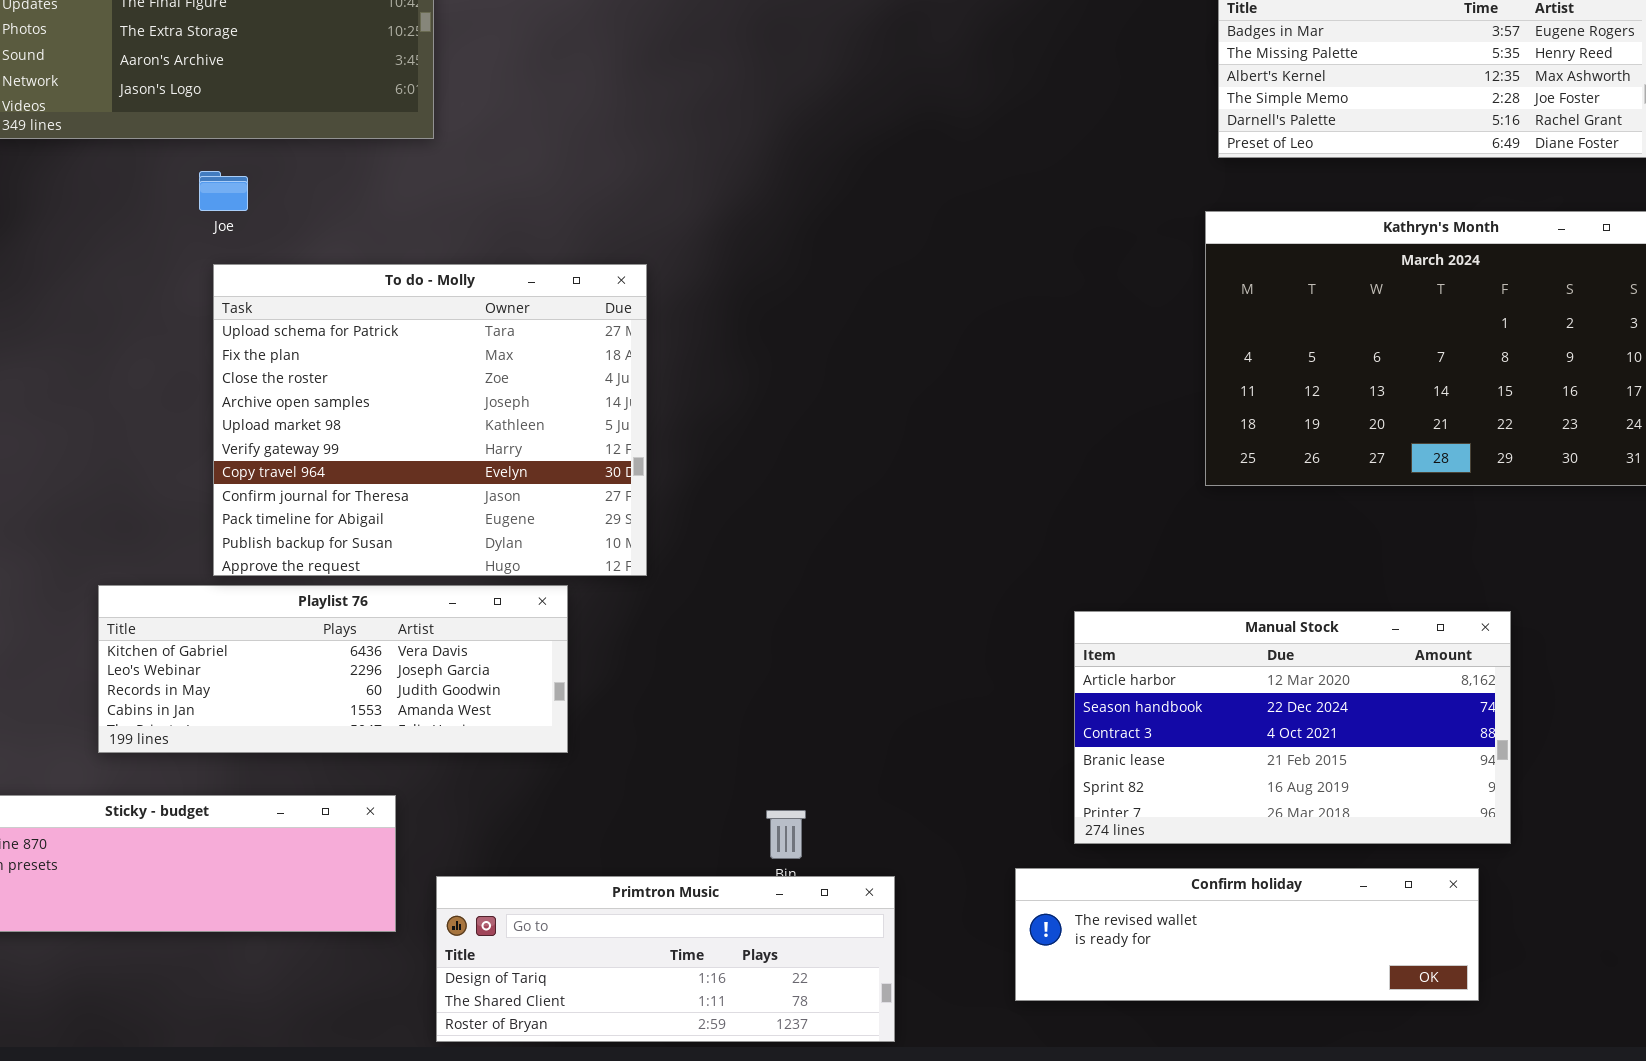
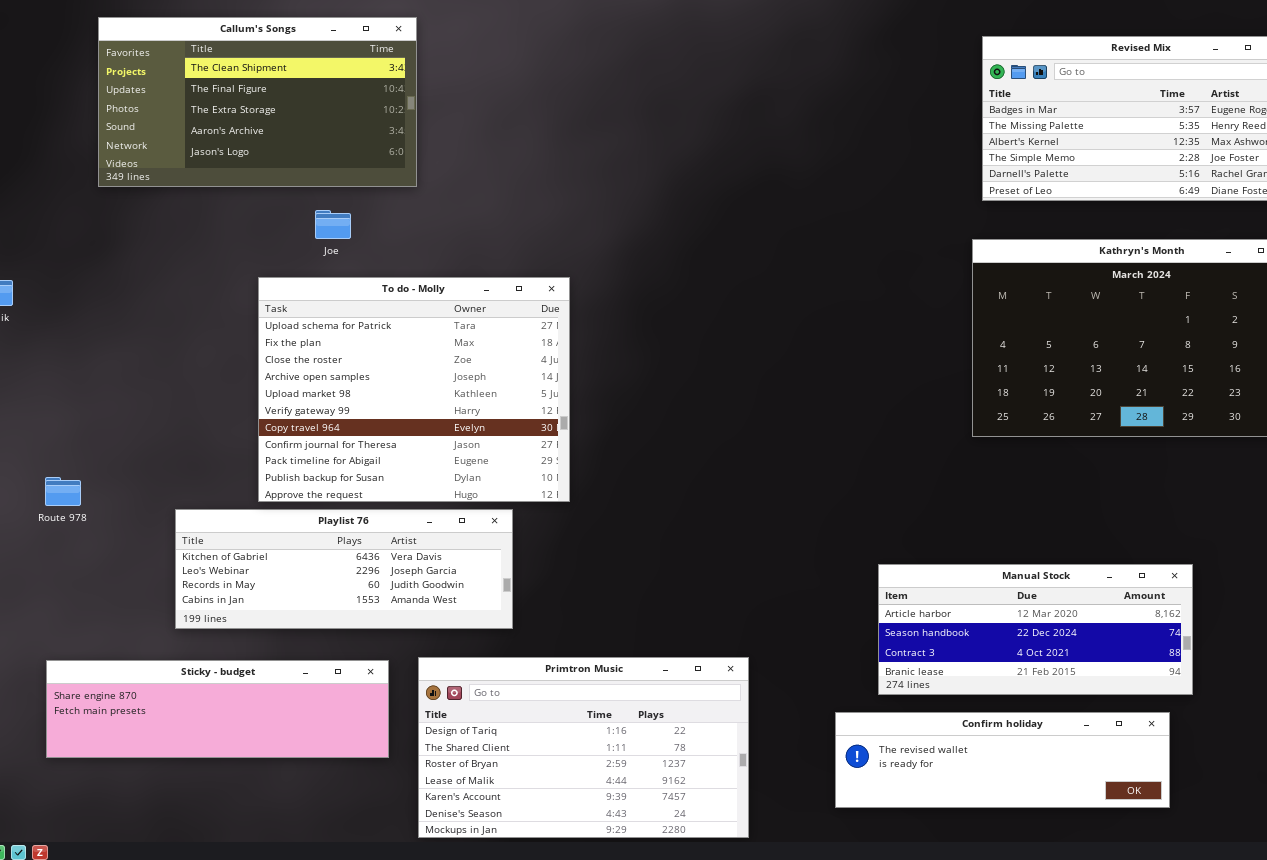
Joe: [199,171,248,211] -> [315,210,351,239], moved
Manual Stock: [1074,611,1511,844] -> [878,564,1193,695], resized
Primtron Music: [436,876,895,1042] -> [418,657,749,838], resized

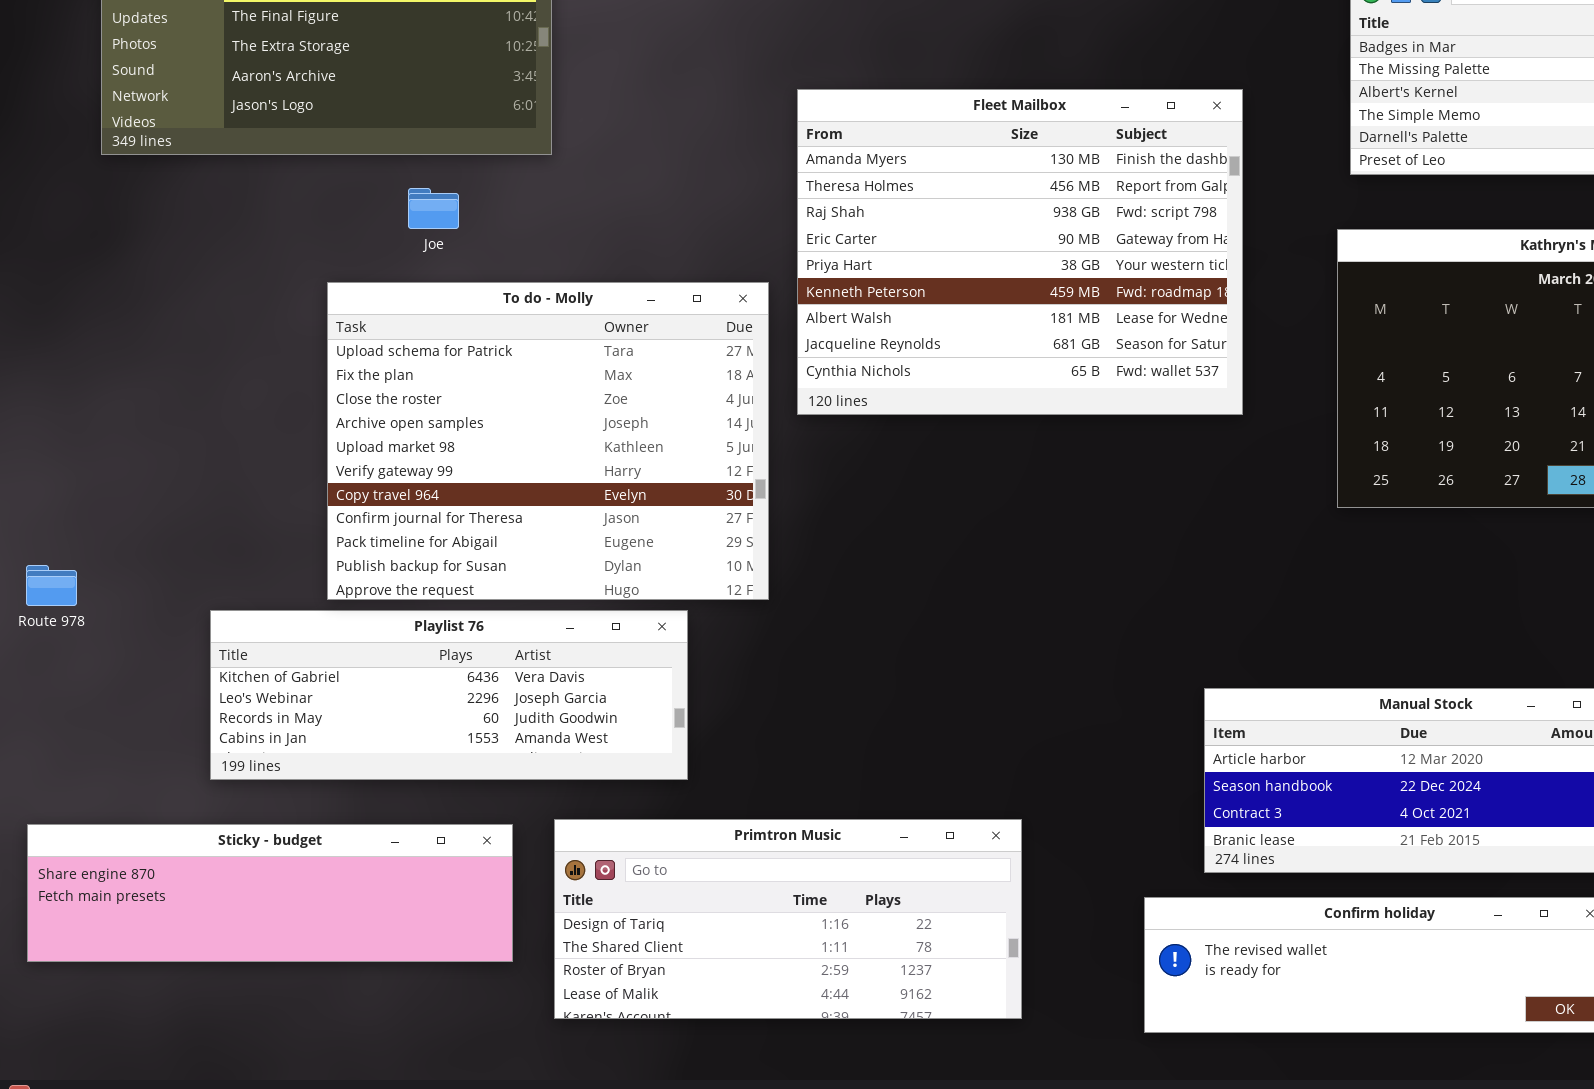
Fleet Mailbox: none -> [797,89,1243,415], opened
Primtron Music: [418,657,749,838] -> [554,819,1022,1019], resized

